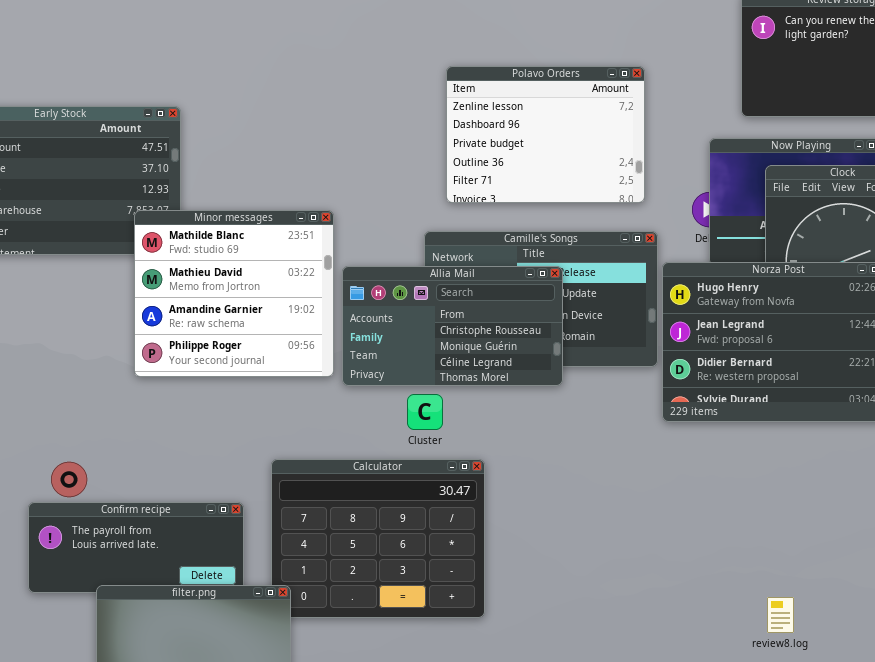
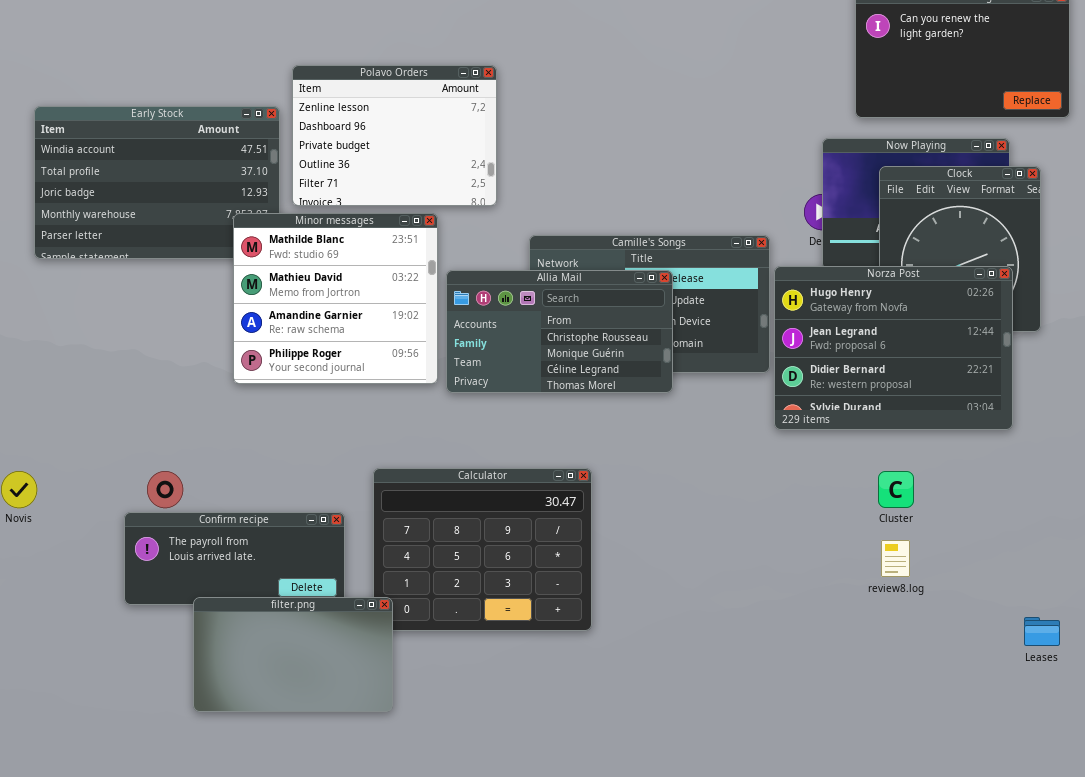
Polavo Orders: [446,66,645,203] -> [292,65,497,206], moved
Cluster: [407,394,443,430] -> [878,471,914,508], moved
review8.log: [767,597,794,633] -> [881,540,910,577], moved

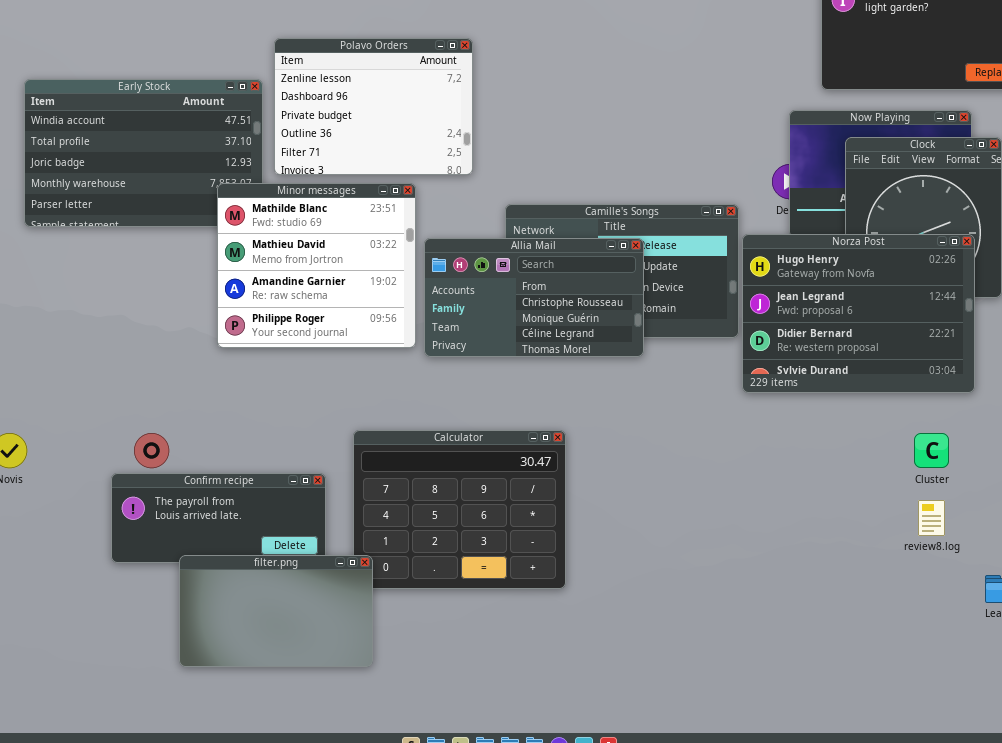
Cluster: [878,471,914,508] -> [914,433,949,468], moved
review8.log: [881,540,910,577] -> [918,500,945,536], moved

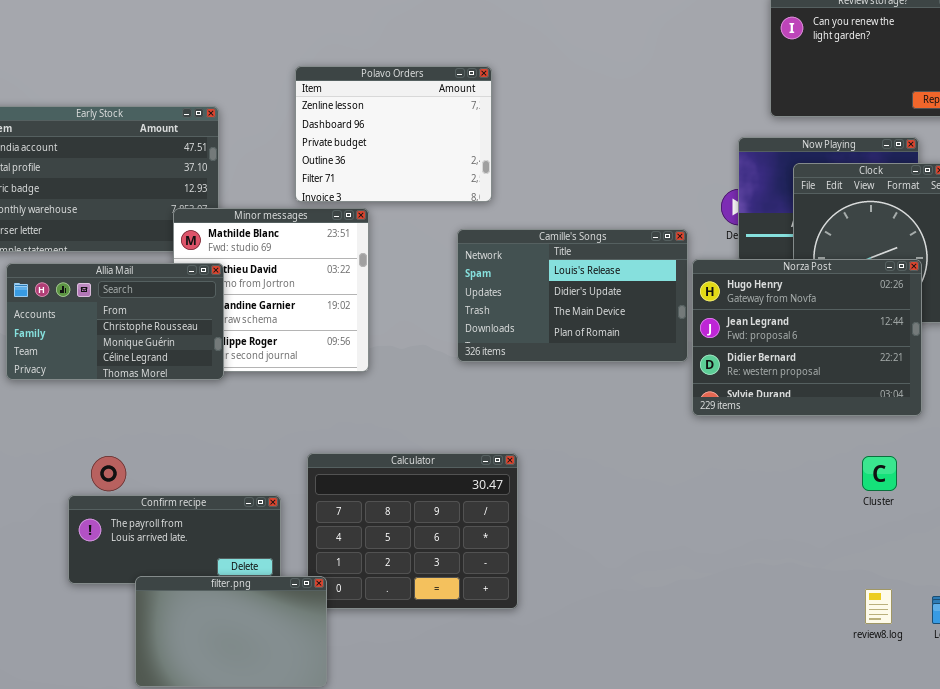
Polavo Orders: [274,38,473,175] -> [295,66,492,202], moved
Allia Mail: [424,238,644,357] -> [6,263,224,380], moved
review8.log: [918,500,945,536] -> [865,589,892,624], moved

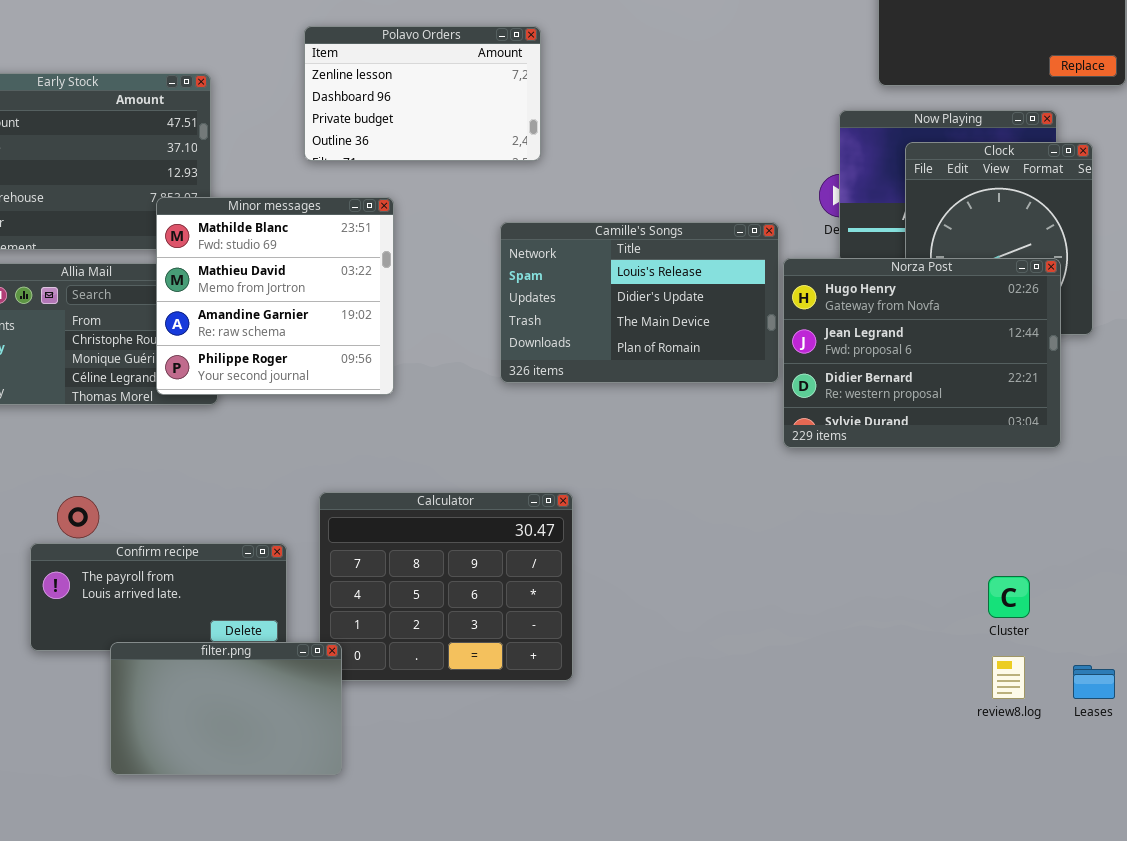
Polavo Orders: [295,66,492,202] -> [304,26,541,161], resized
Minor messages: [173,208,369,372] -> [156,197,394,395], raised
Cluster: [862,456,897,491] -> [988,576,1030,618], moved

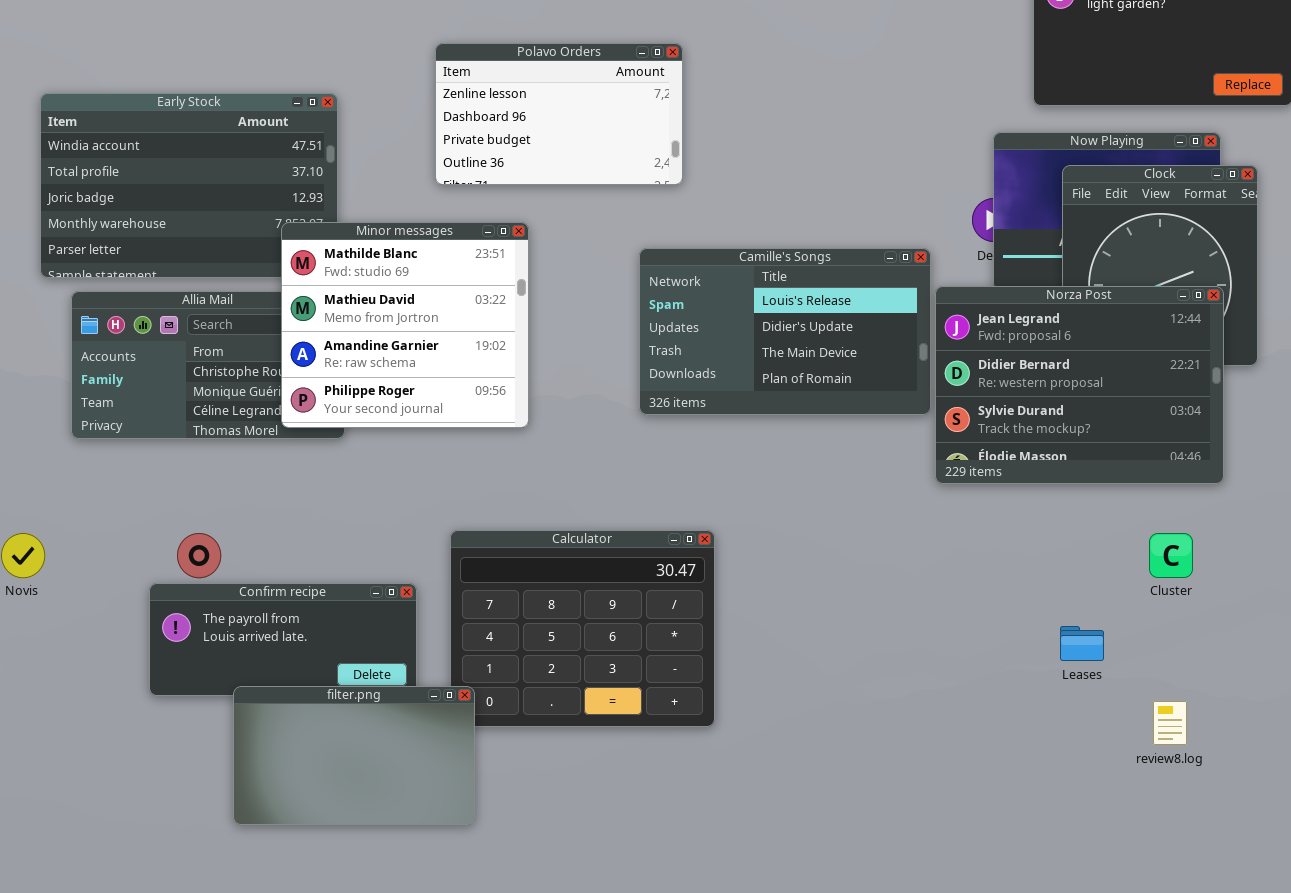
Norza Post: [783,258,1061,448] -> [935,286,1224,484], scrolled down 1 row
Cluster: [988,576,1030,618] -> [1149,533,1193,578], moved
Leases: [1073,665,1115,699] -> [1060,626,1104,661], moved

